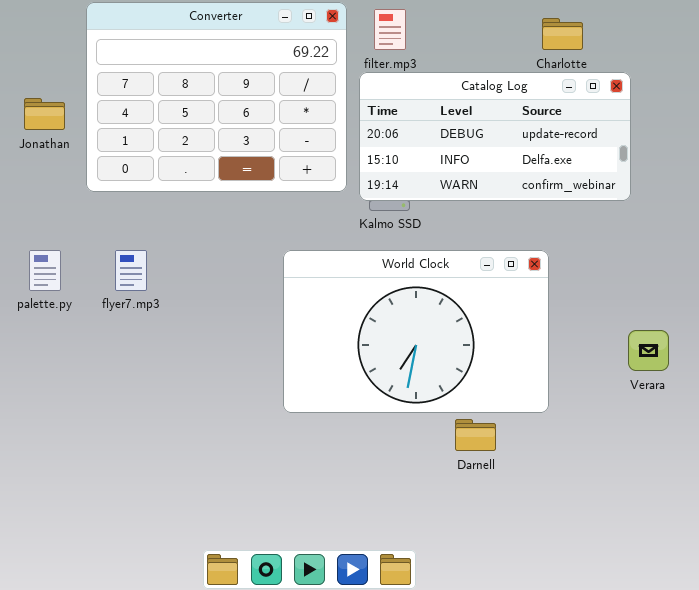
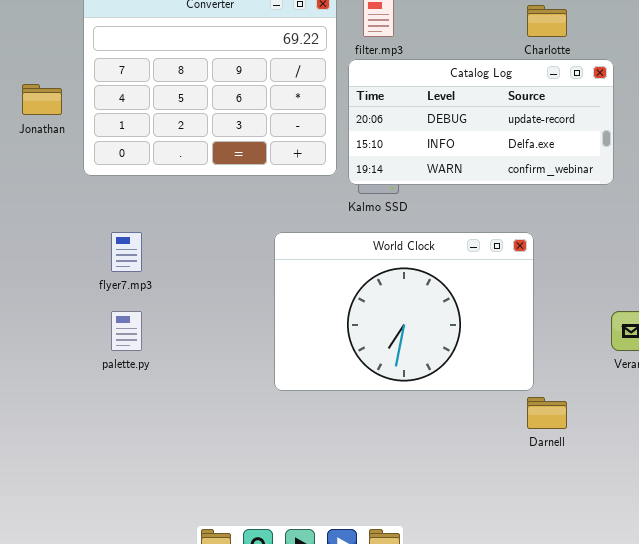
palette.py: [29,250,61,291] -> [111,311,142,351], moved
Darnell: [455,419,496,451] -> [527,397,567,429], moved

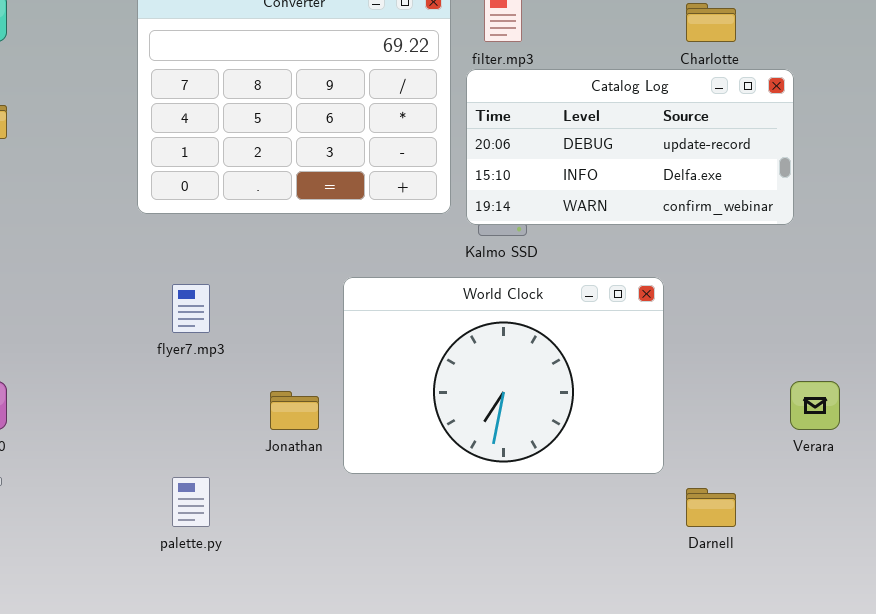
Jonathan: [22,84,62,115] -> [270,391,319,430], moved
World Clock: [274,232,534,391] -> [343,277,664,474], moved
palette.py: [111,311,142,351] -> [172,477,210,527], moved

